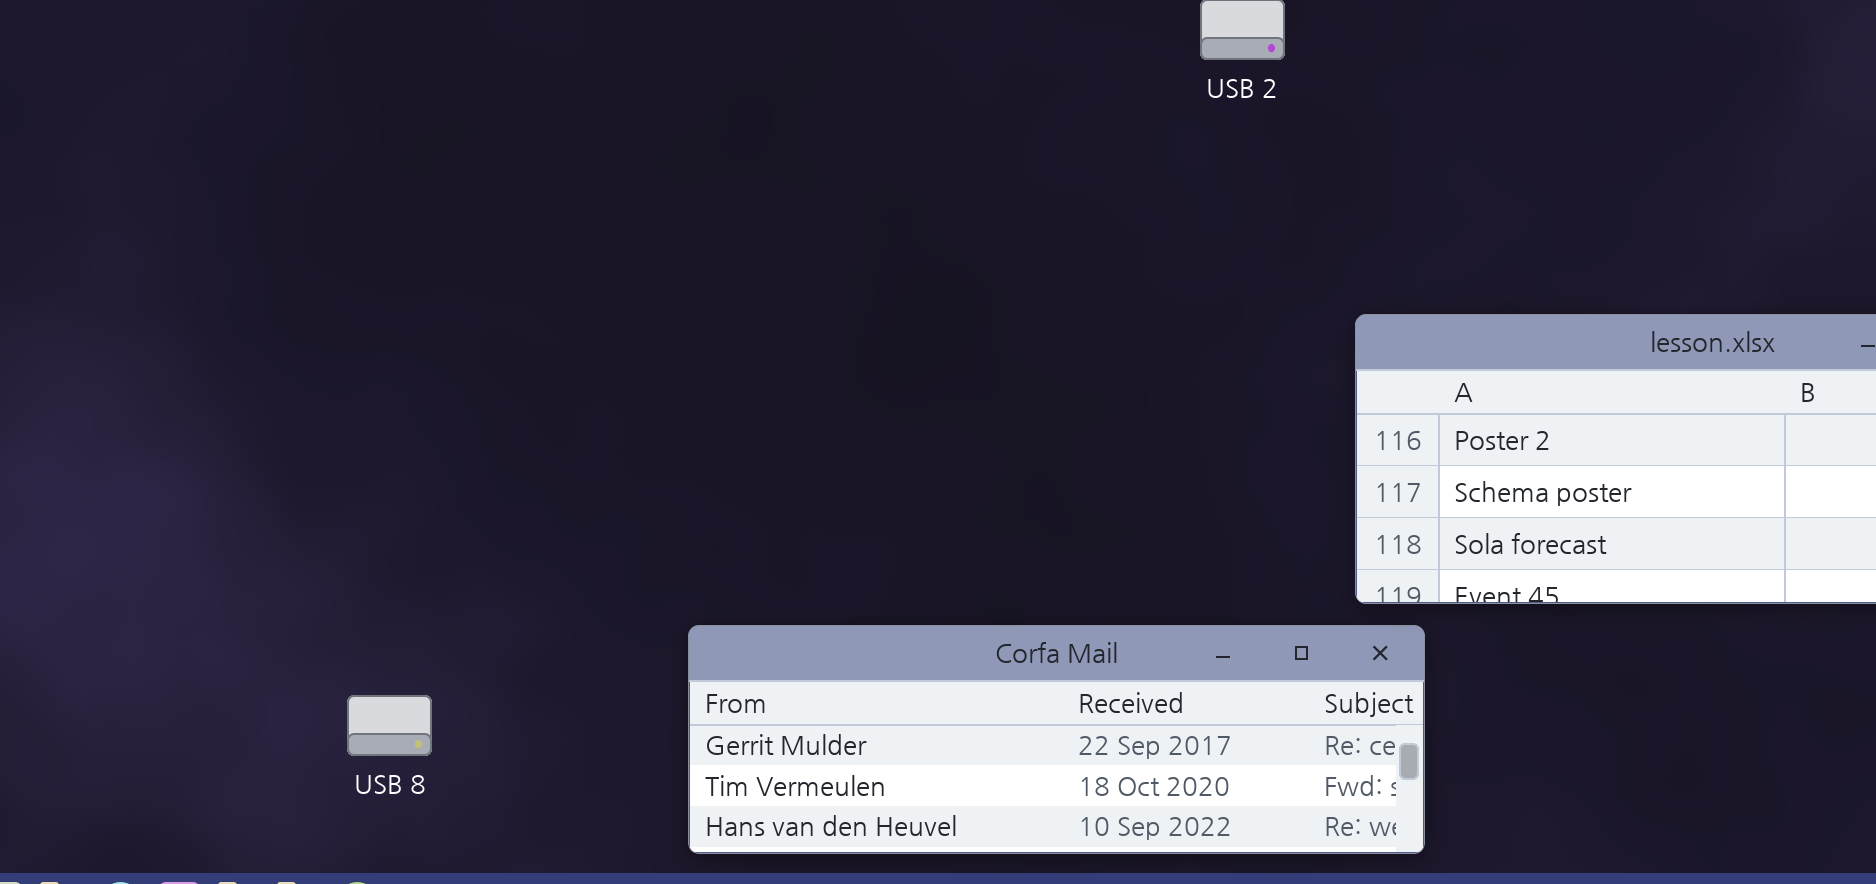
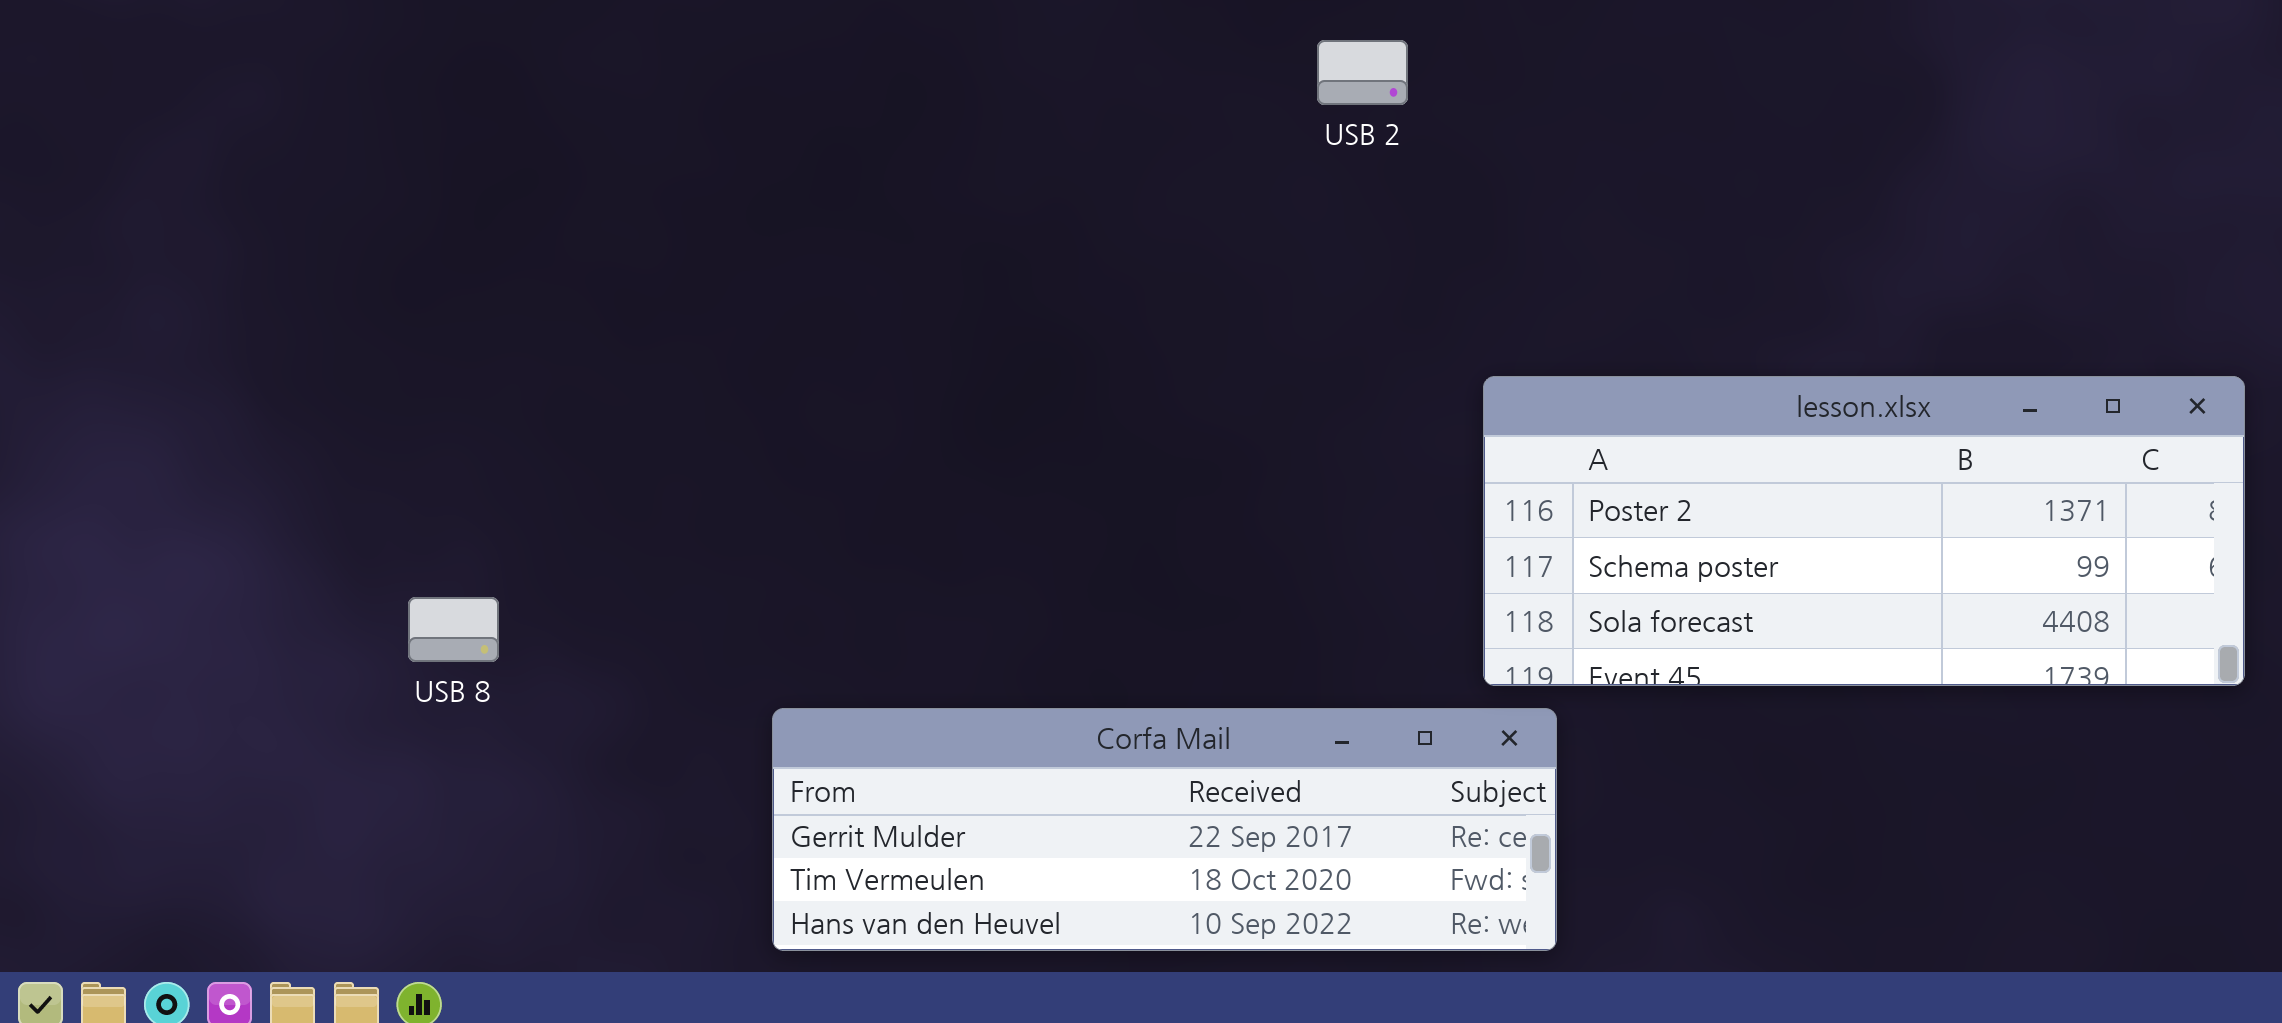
USB 8: [347,695,432,756] -> [408,597,499,662], moved

